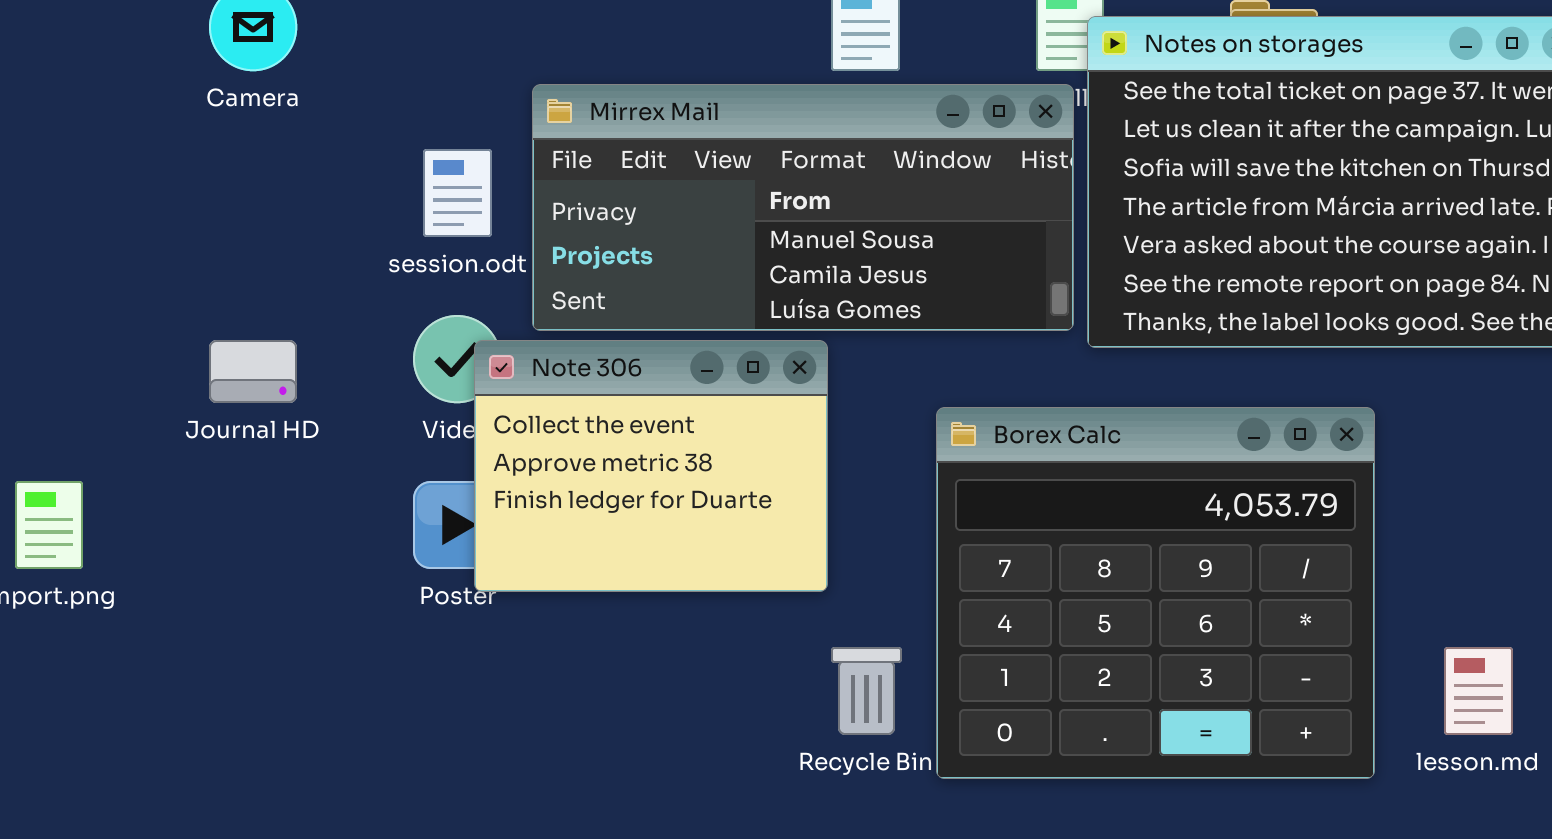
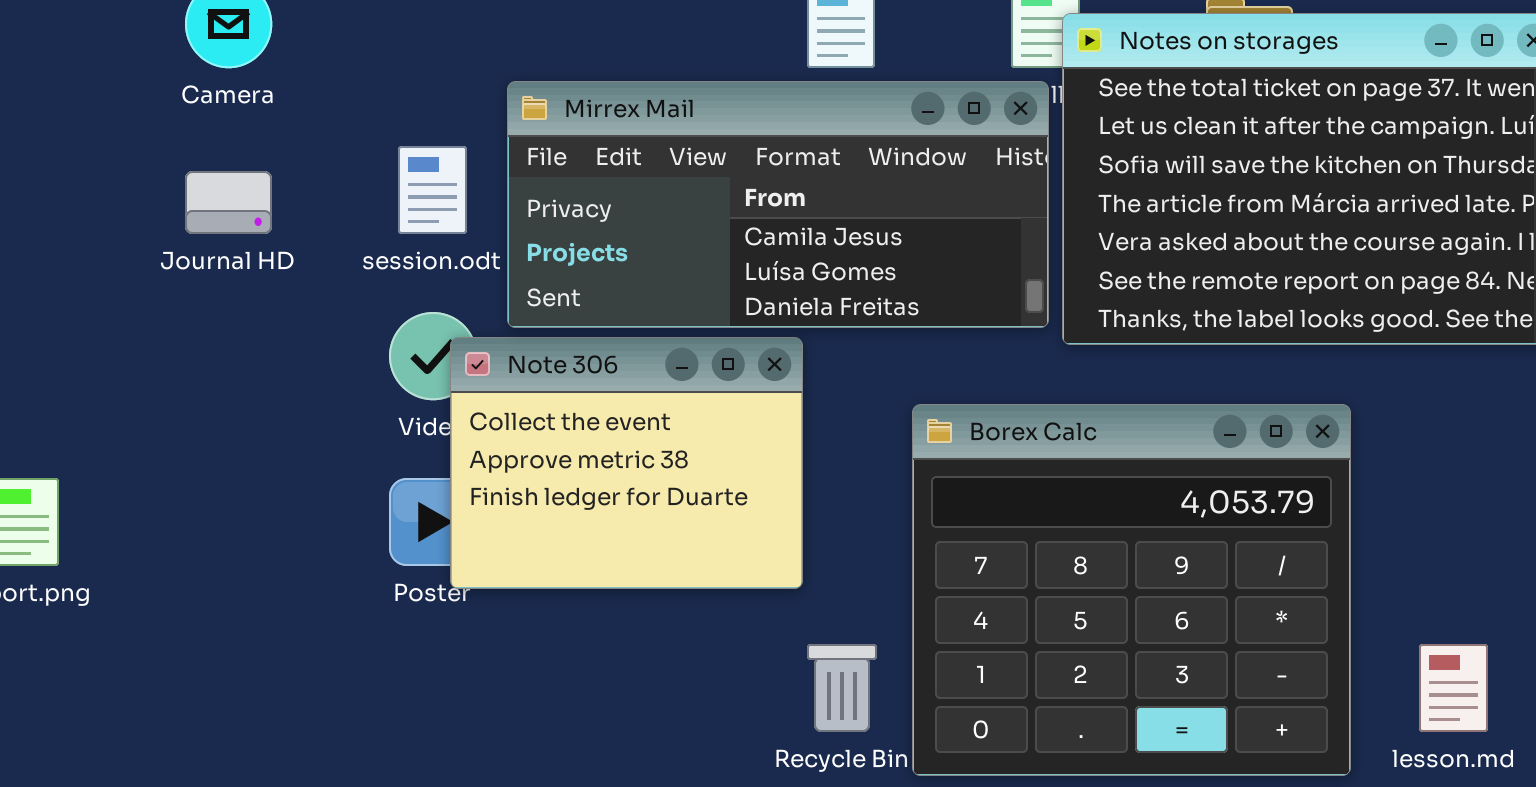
Mirrex Mail: [532,84,1074,331] -> [507,81,1049,328], scrolled down 1 row
Journal HD: [209,340,297,403] -> [185,171,272,234], moved

